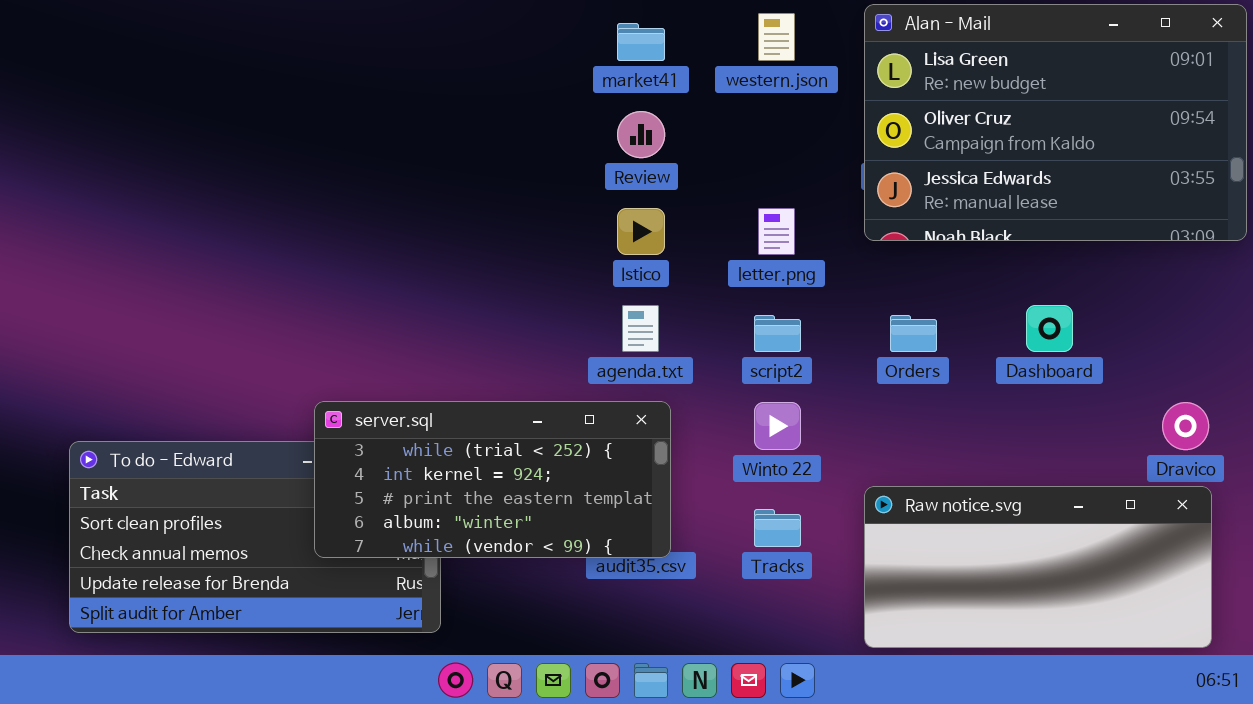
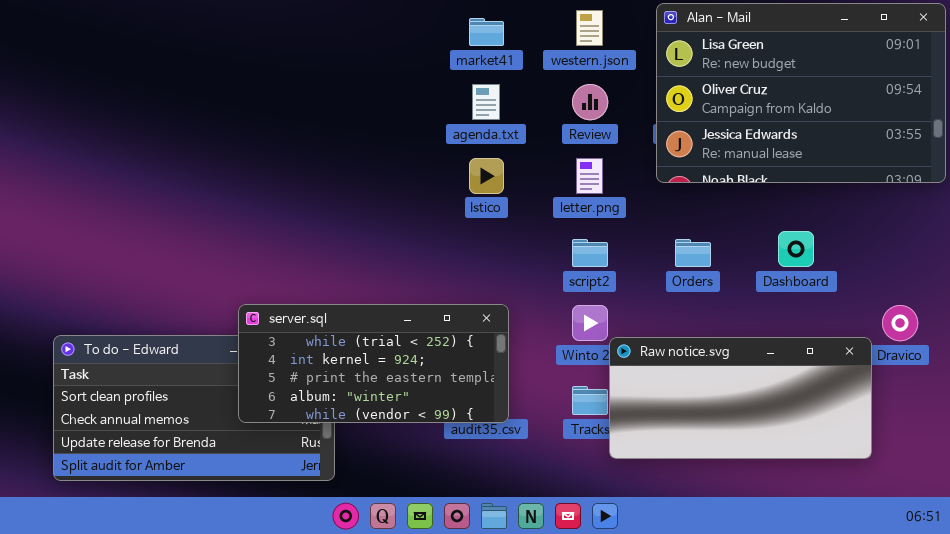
Review: [617,111,665,158] -> [572,84,608,120], moved
agenda.txt: [622,305,659,352] -> [472,84,500,120], moved
Raw notice.svg: [864,486,1212,648] -> [609,337,872,459], moved

